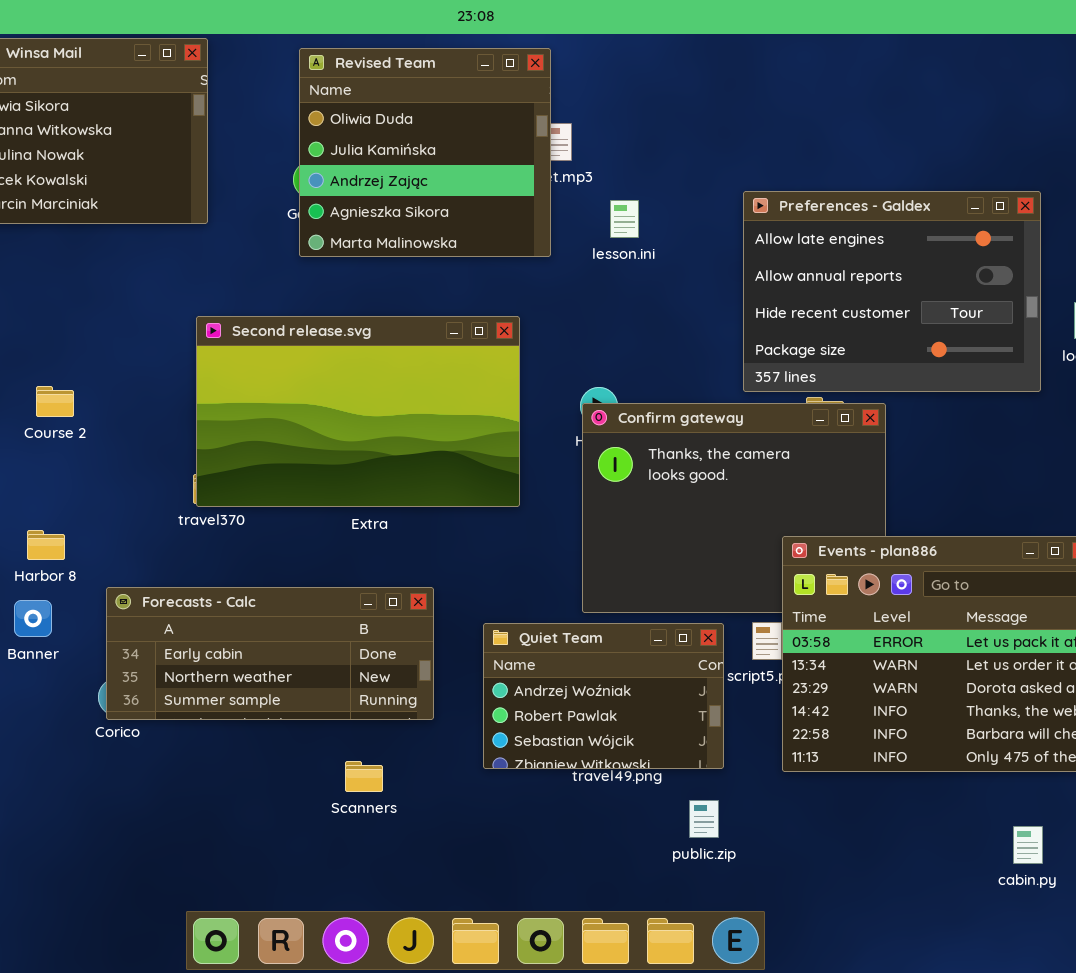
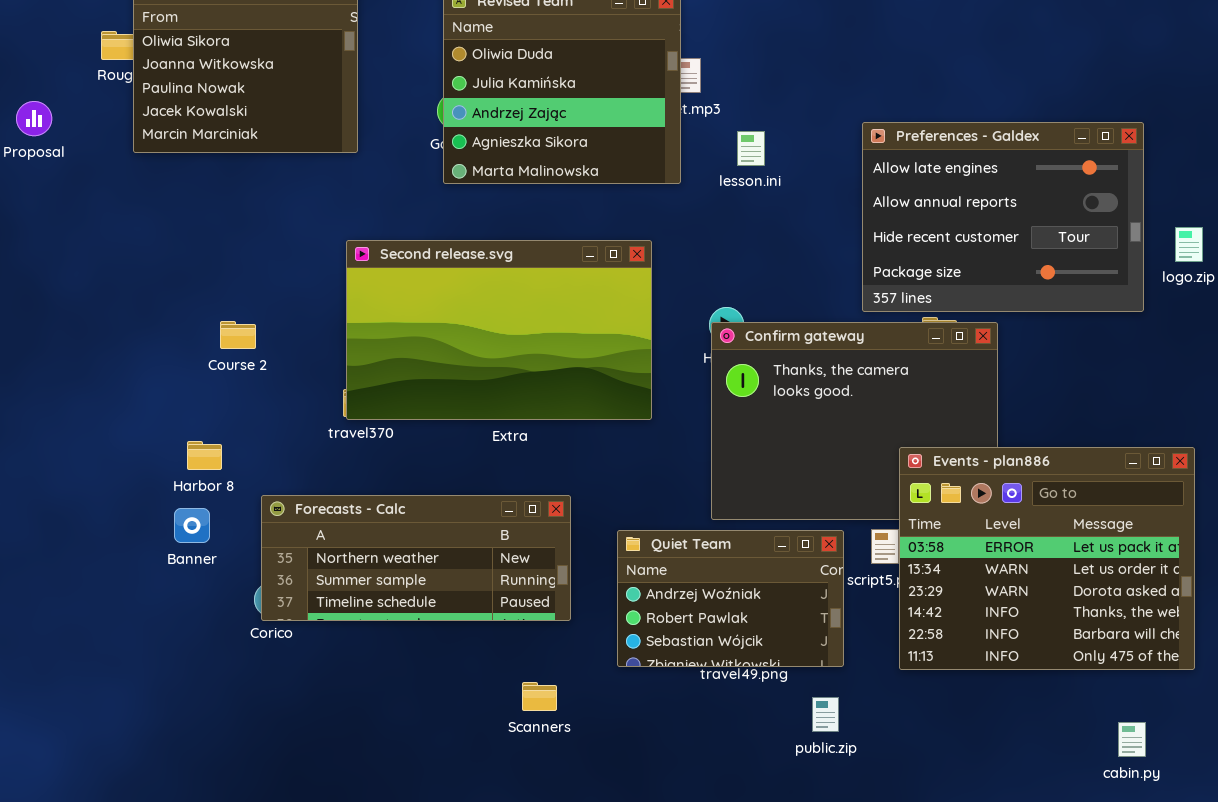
Course 2: [36,386,74,417] -> [220,321,256,349], moved
Forecasts - Calc: [106,587,434,720] -> [261,495,571,621], scrolled down 1 row
Scanners: [345,761,383,792] -> [522,682,557,711], moved

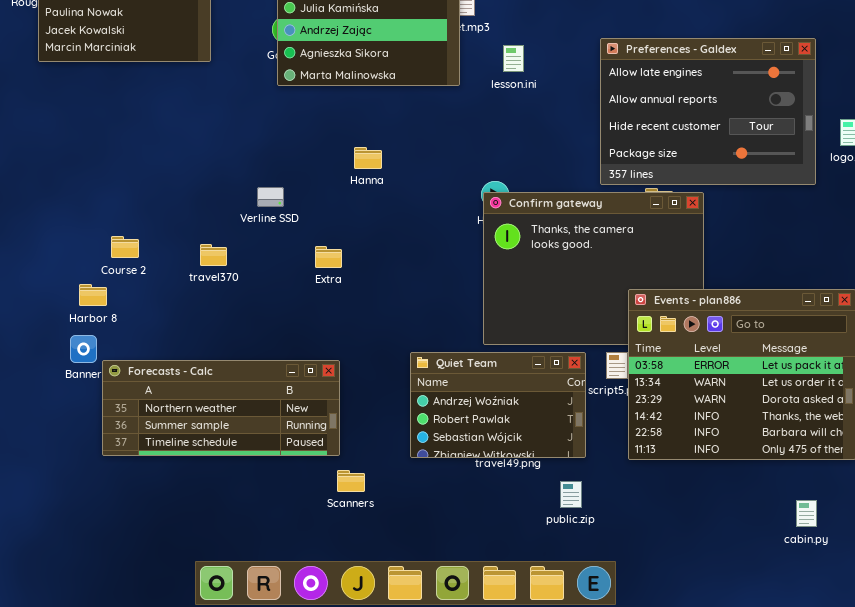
Second release.svg: [346,240,652,420] -> none, closed
Course 2: [220,321,256,349] -> [111,236,139,258], moved
Forecasts - Calc: [261,495,571,621] -> [102,360,340,456], moved

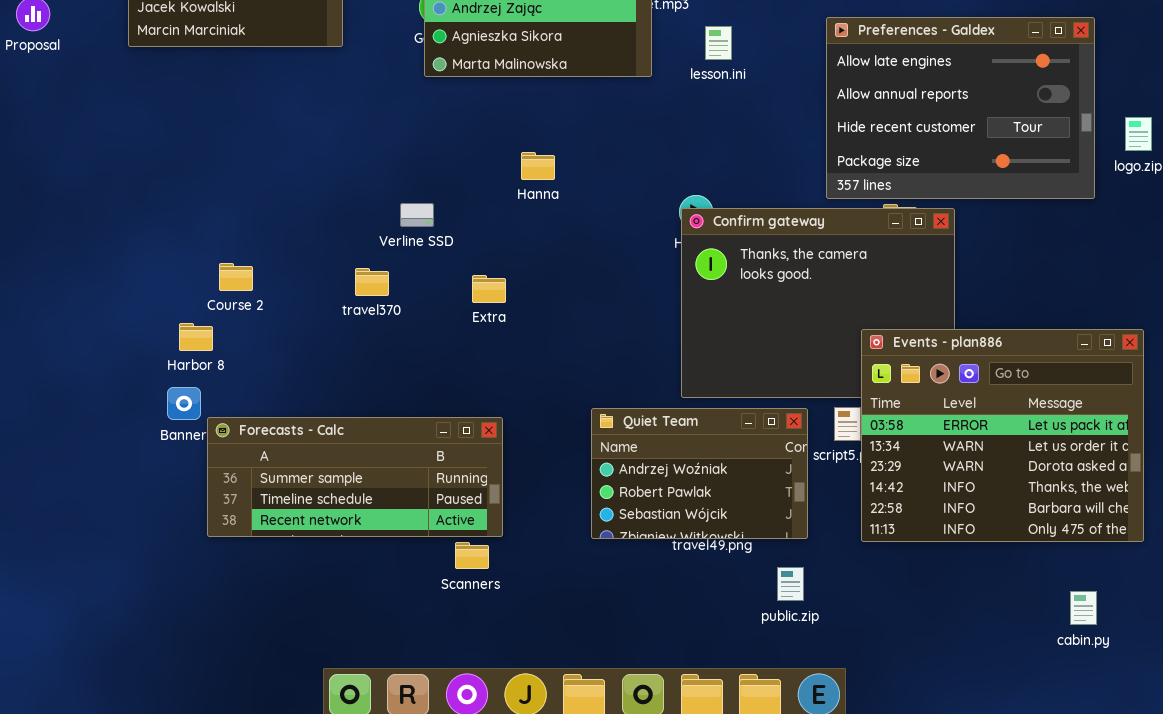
travel370: [200,244,227,266] -> [355,268,389,296], moved
Forecasts - Calc: [102,360,340,456] -> [207,417,503,537], scrolled down 1 row
Scanners: [337,470,365,492] -> [455,542,489,569], moved

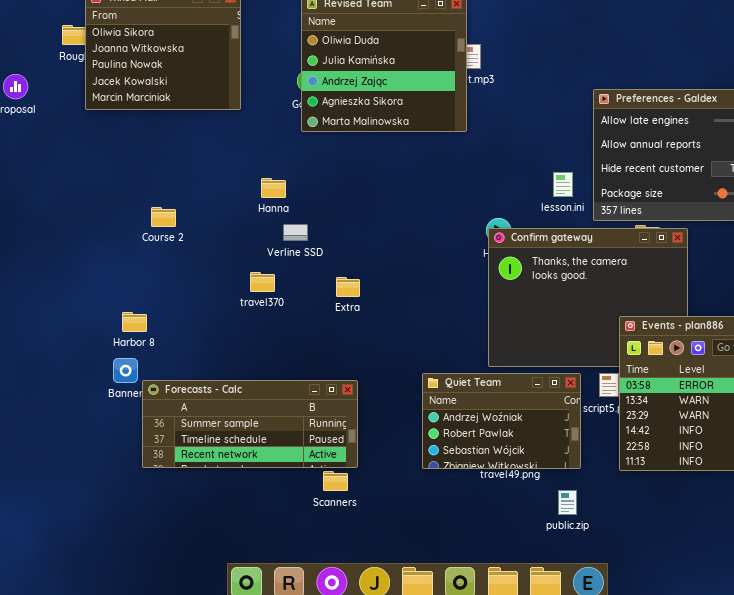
lesson.ini: [705,26,732,60] -> [553,172,573,197], moved
Hanna: [521,152,555,180] -> [261,178,286,198], moved
Course 2: [219,263,253,291] -> [151,207,176,227], moved

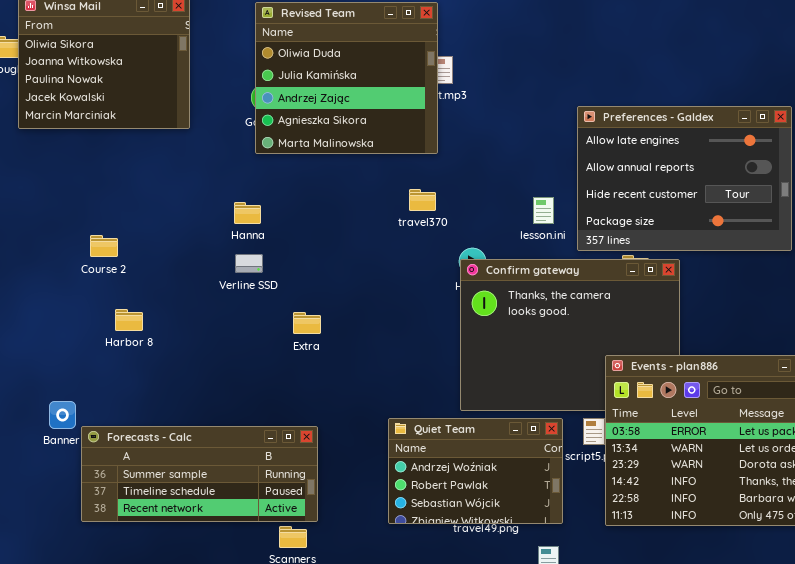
Hanna: [261,178,286,198] -> [234,202,261,224], moved
travel370: [250,272,275,292] -> [409,189,436,211], moved
Harbor 8: [122,312,147,332] -> [115,309,143,331], moved

